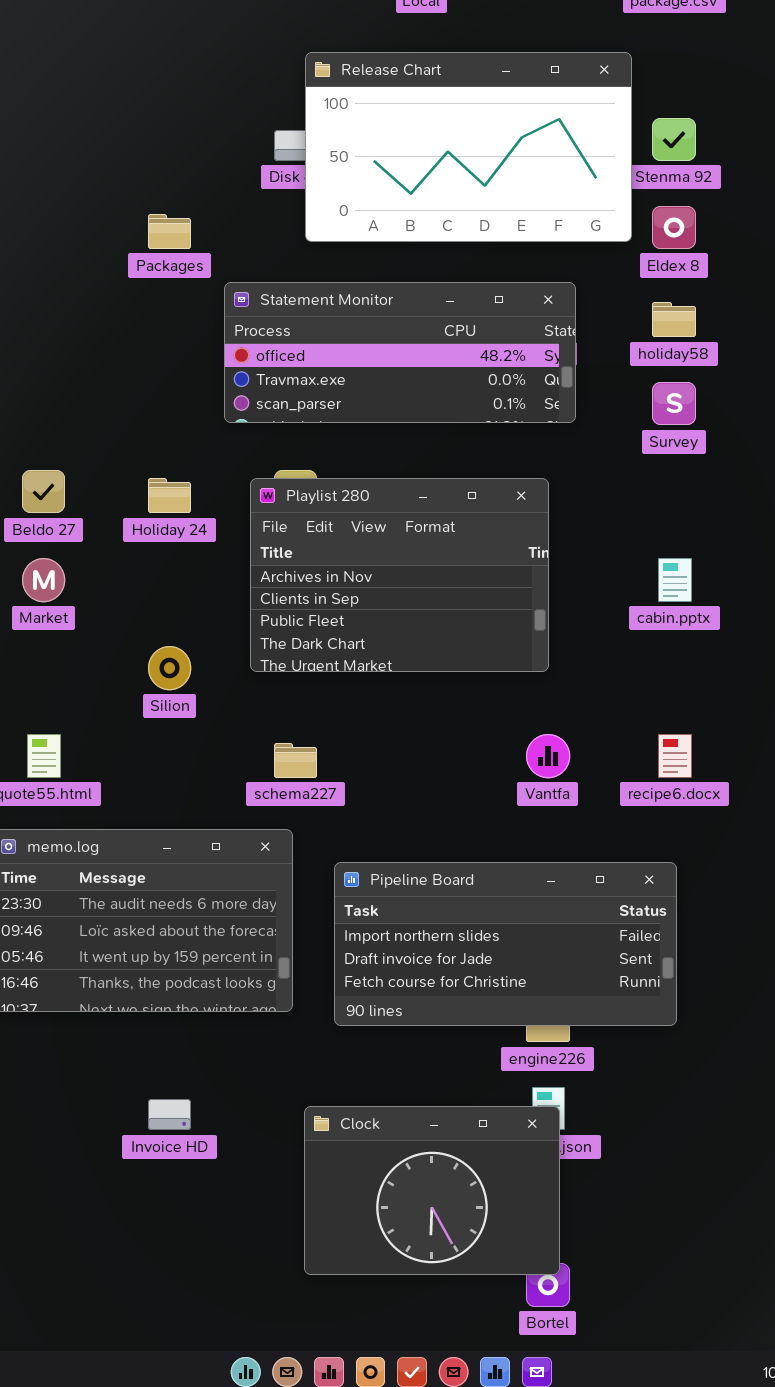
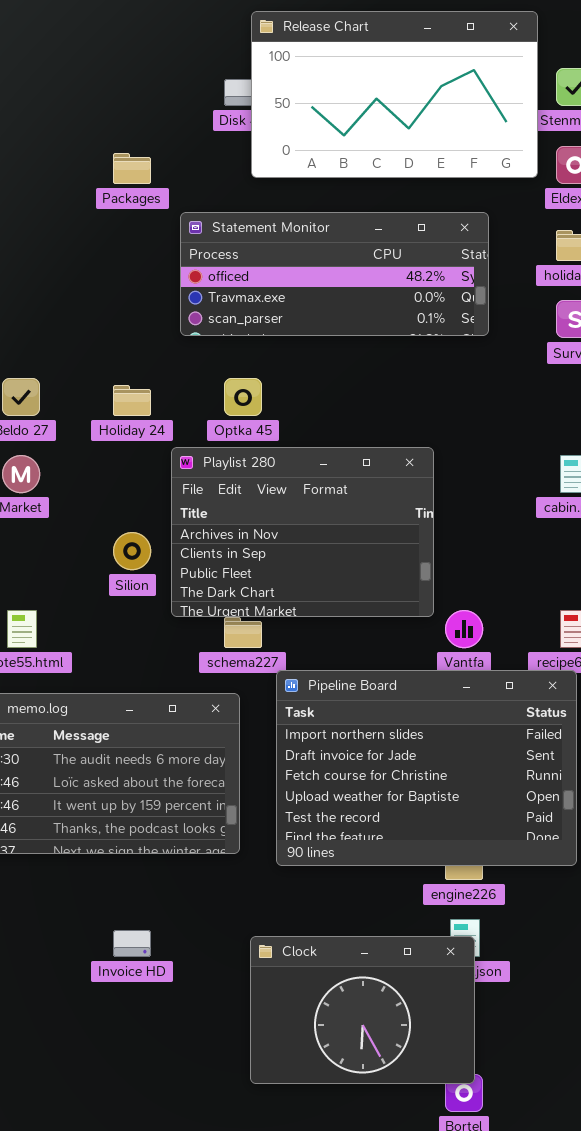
Playlist 280: [250,478,549,672] -> [171,447,434,617], moved
Pipeline Board: [334,862,677,1026] -> [276,670,577,866], resized

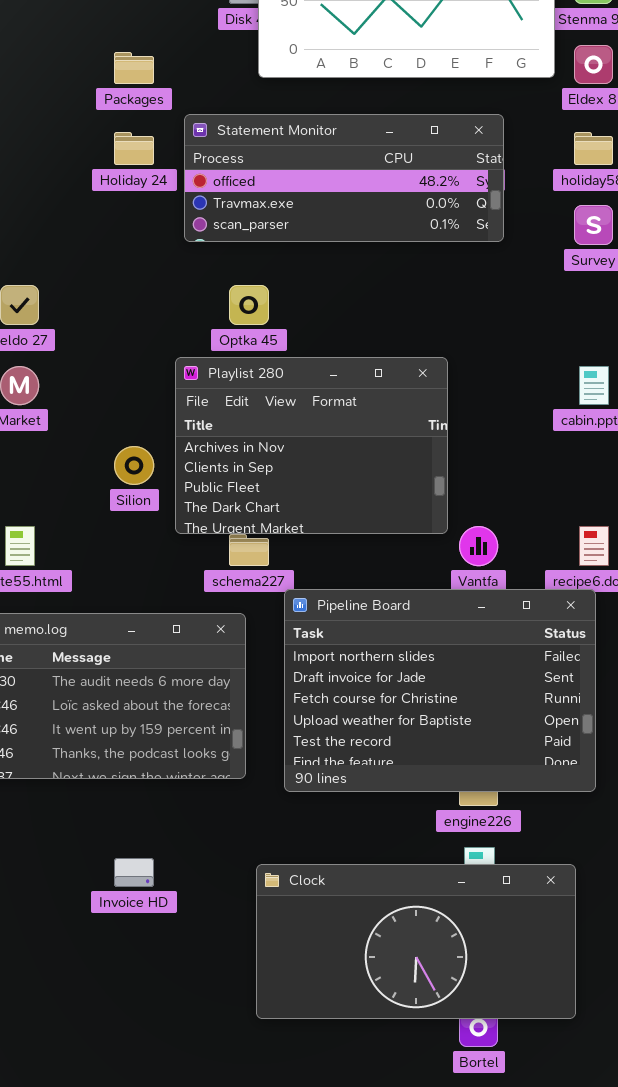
Holiday 24: [113,385,151,416] -> [114,132,154,165], moved
Clock: [250,936,475,1084] -> [256,864,576,1019], resized

